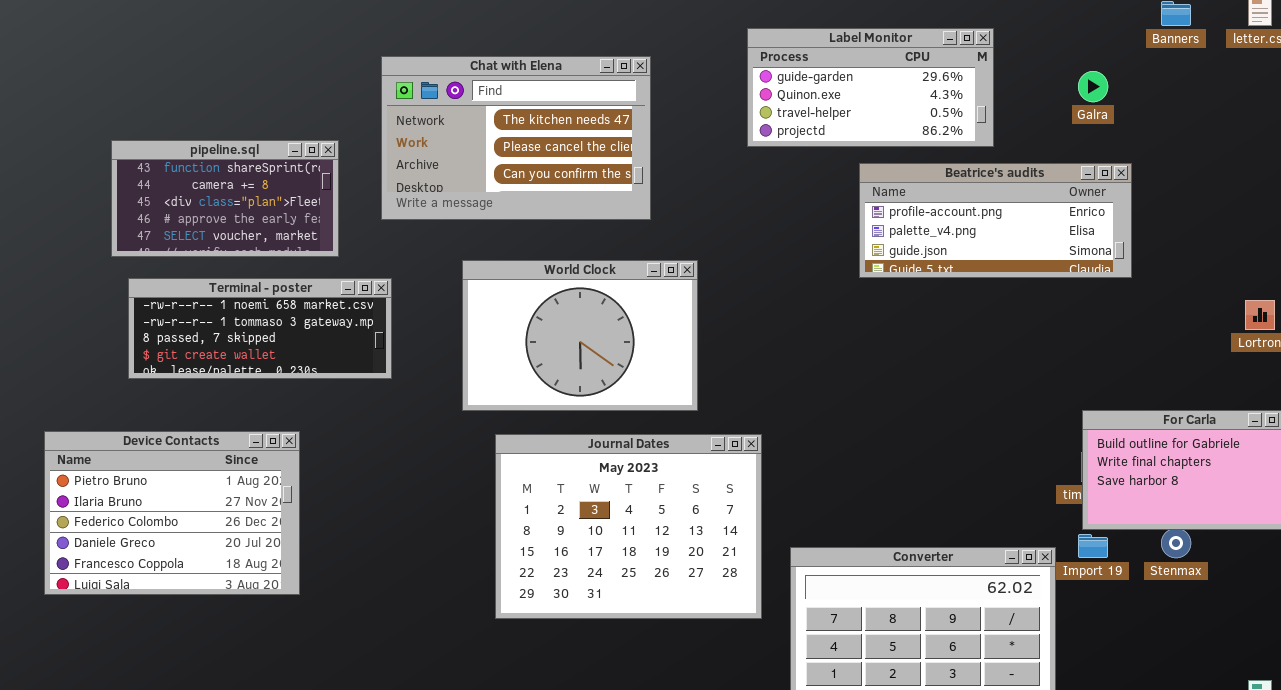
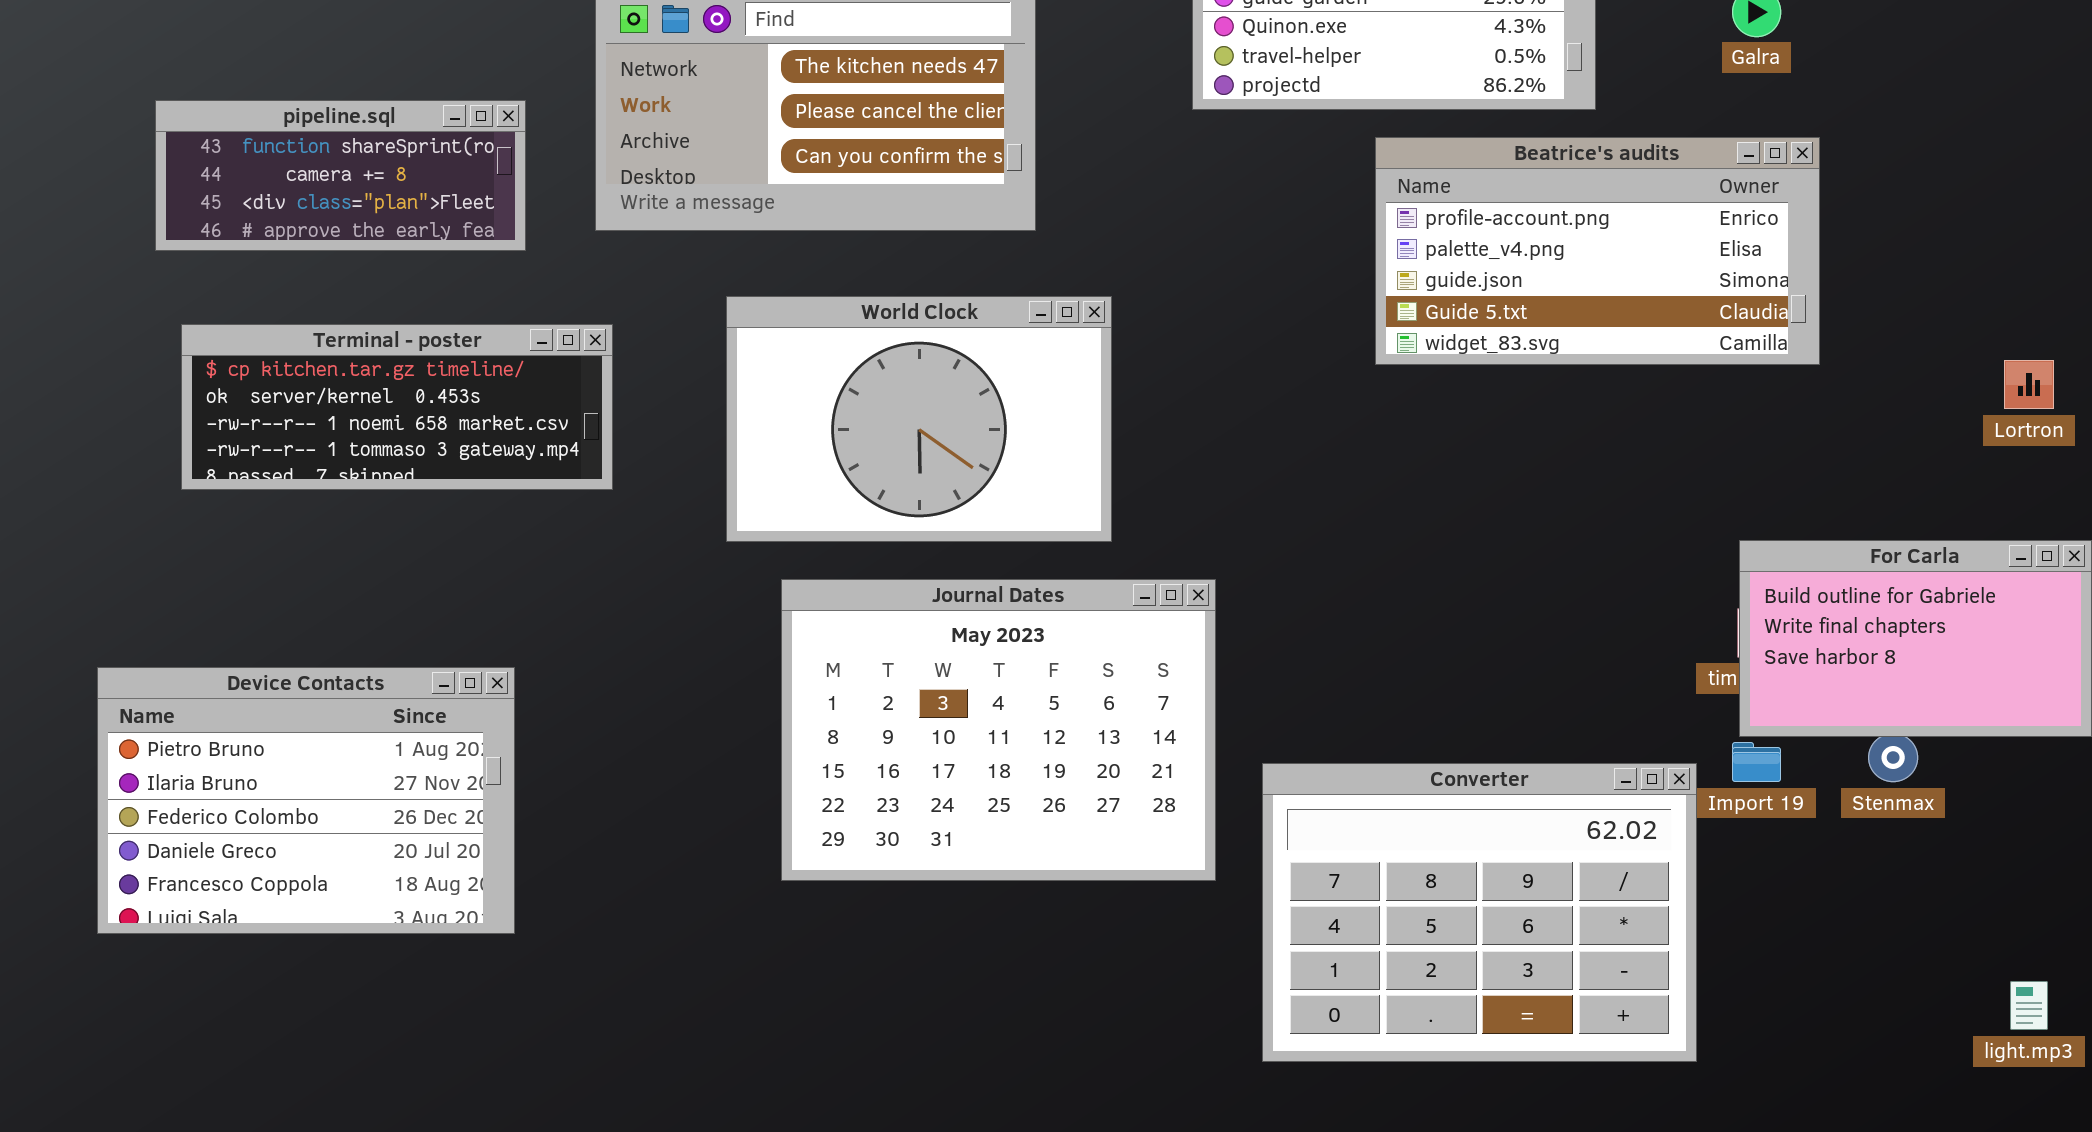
pipeline.sql: [111,140,339,257] -> [155,100,526,251], resized
Beatrice's audits: [859,163,1132,278] -> [1375,137,1820,365], resized
Terminal - poster: [128,278,392,379] -> [181,324,613,490], scrolled up 2 rows
Device Contacts: [44,431,300,595] -> [97,667,515,934], moved

